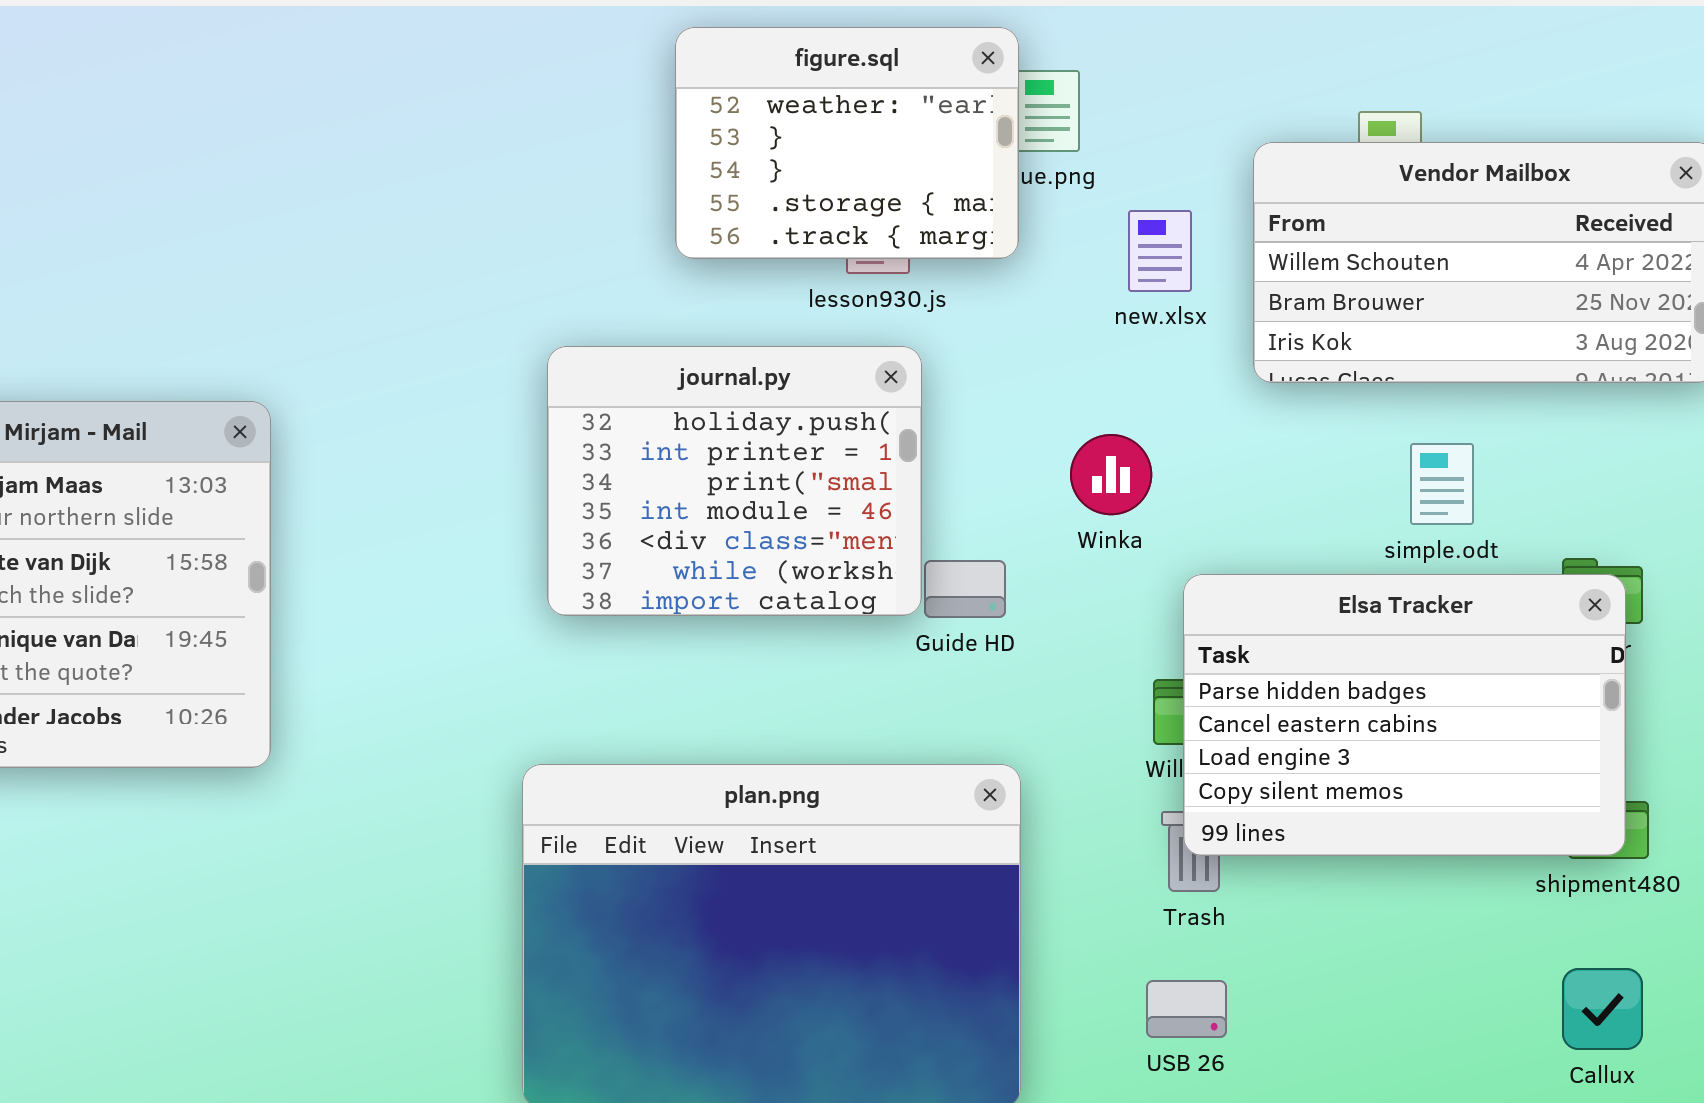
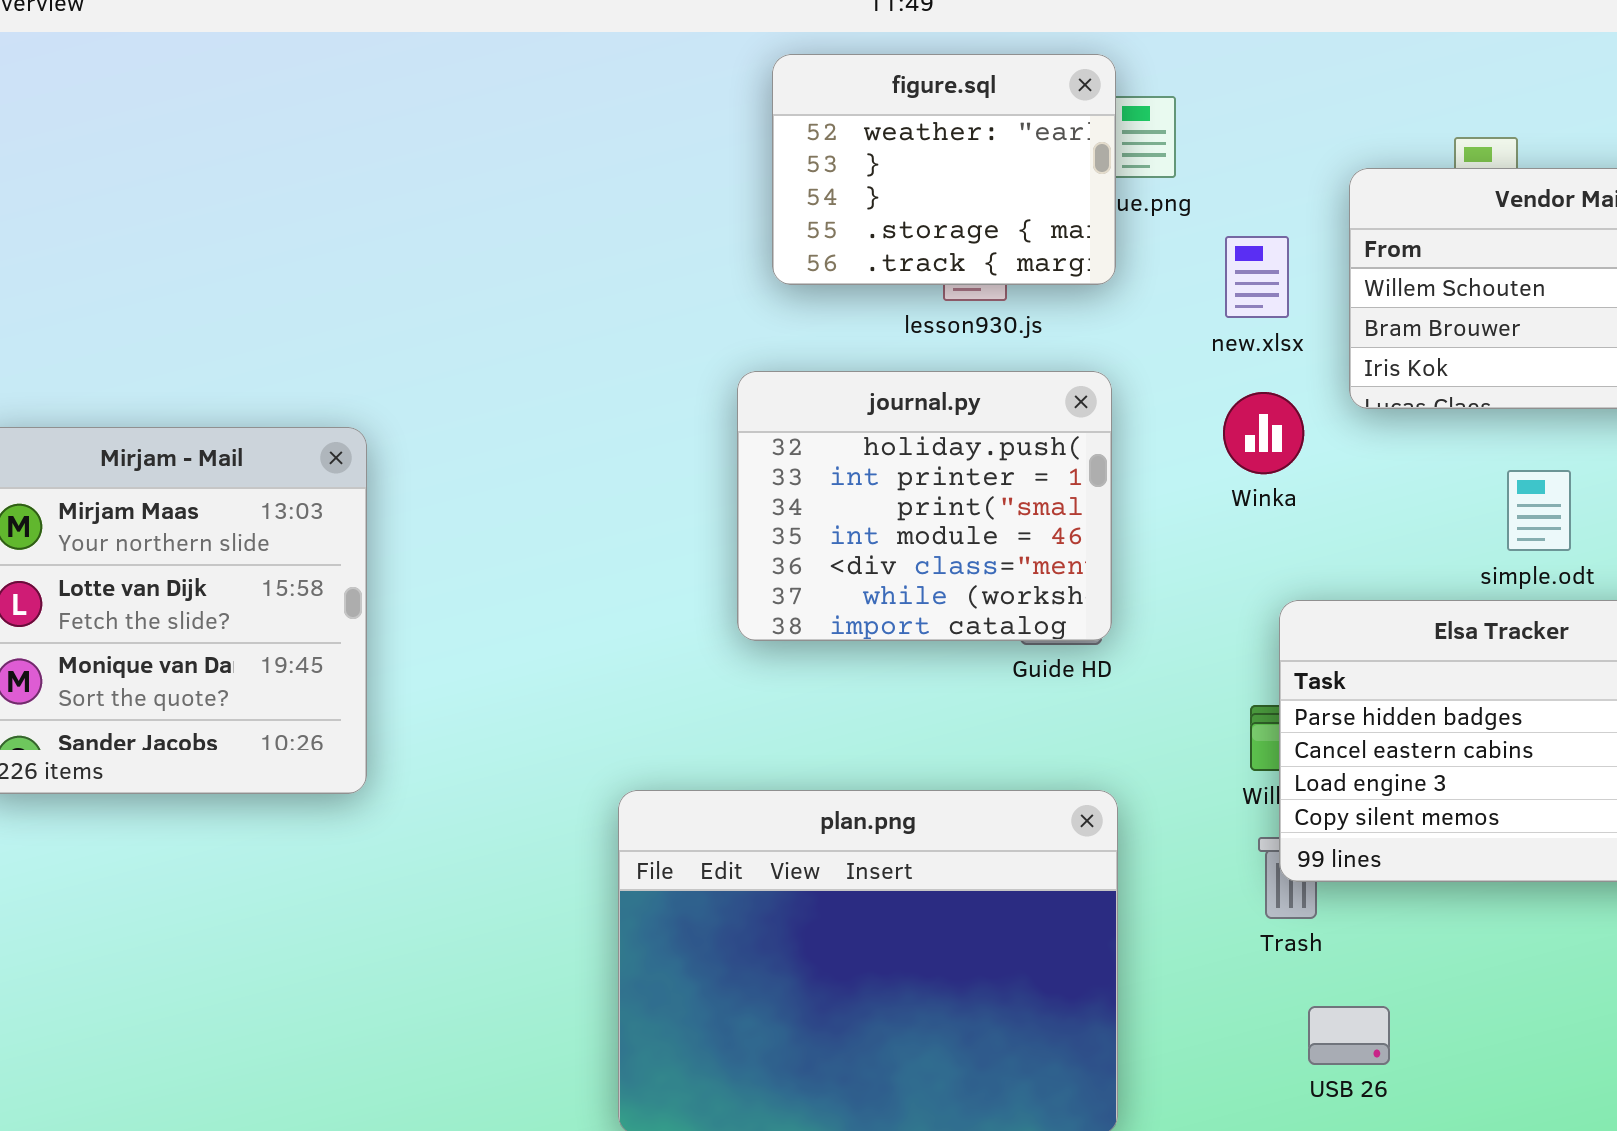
journal.py: [547,346,922,616] -> [737,371,1112,641], moved
Winka: [1070,434,1152,515] -> [1223,392,1304,474], moved
USB 26: [1146,980,1227,1038] -> [1308,1006,1390,1065], moved

